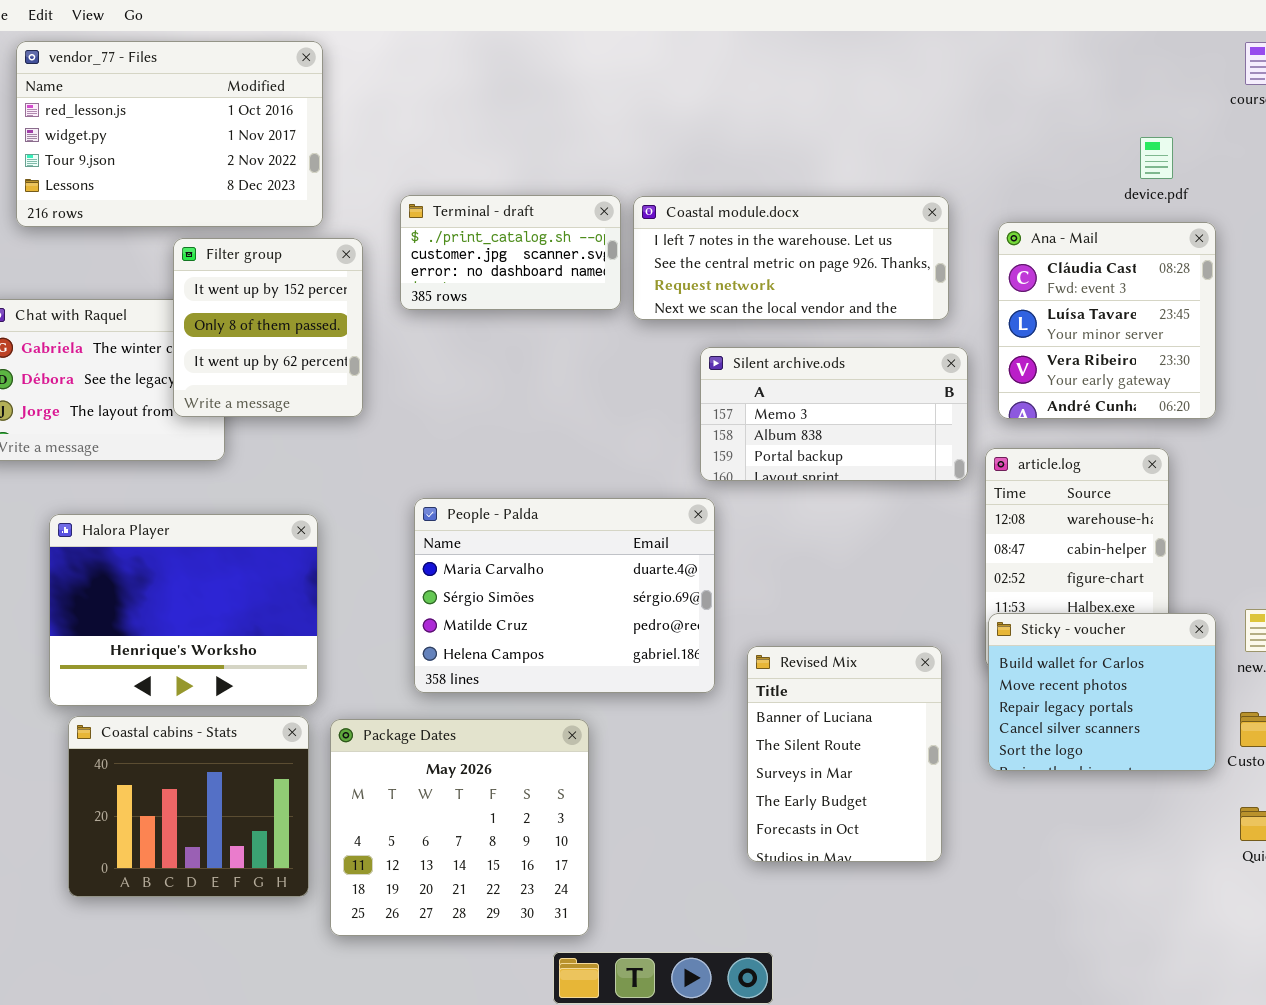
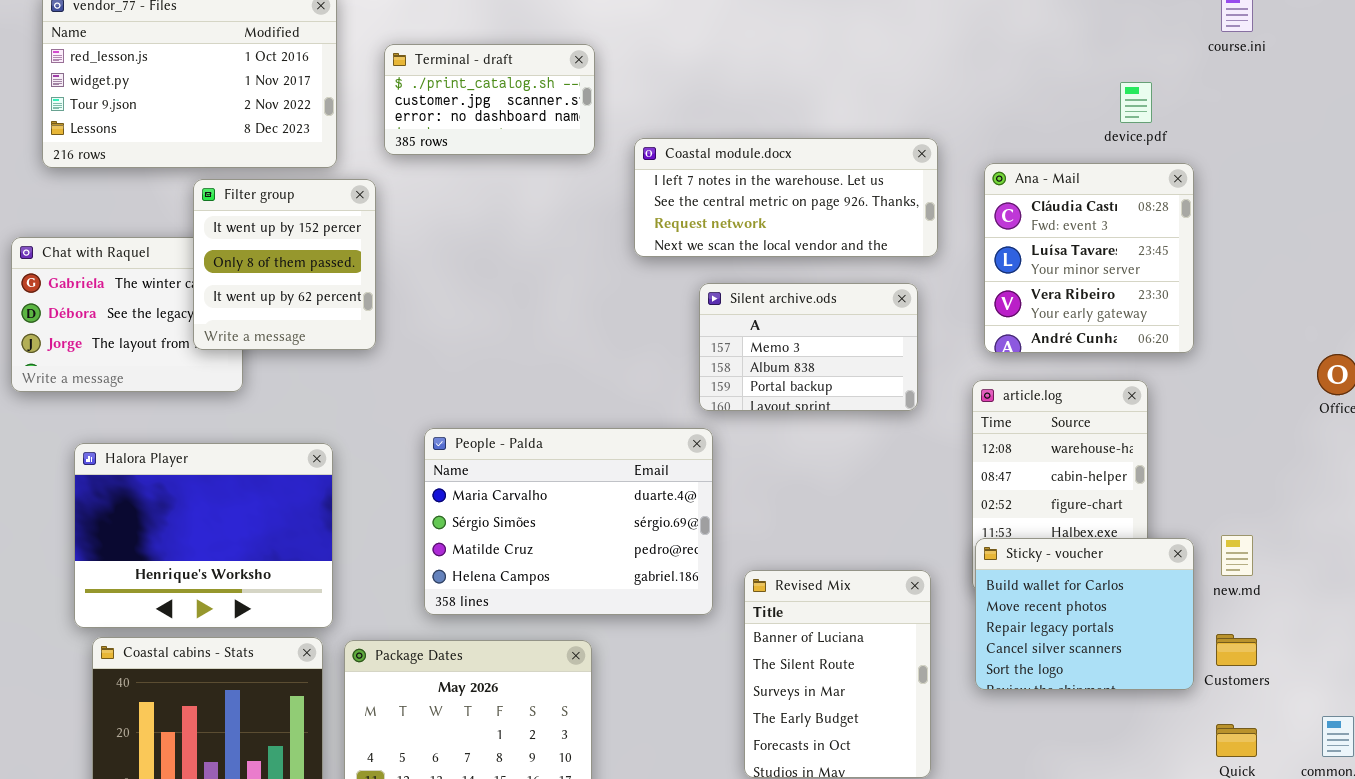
Terminal - draft: [400,195,621,310] -> [384,44,595,155], moved
Silent archive.ods: [700,347,968,481] -> [699,283,918,411], resized

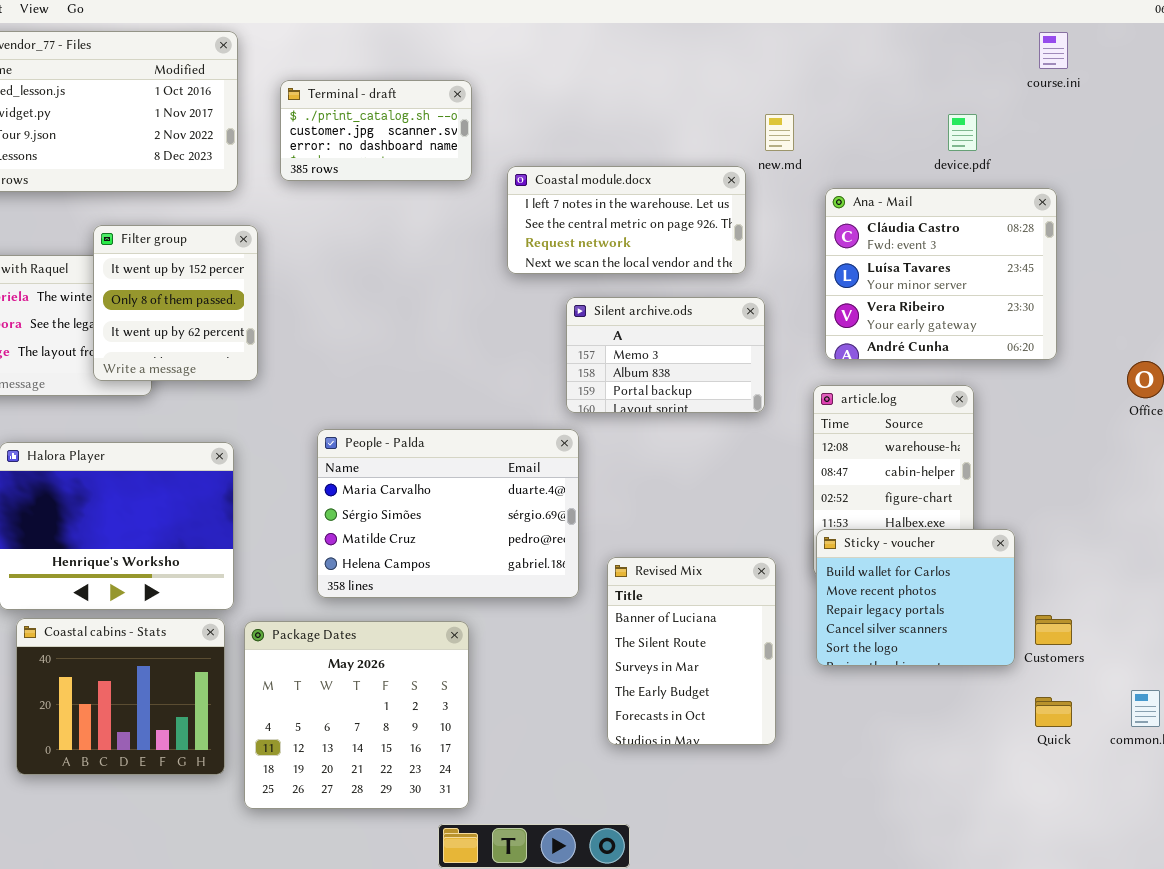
Coastal module.docx: [634,138,938,257] -> [507,166,746,274], resized
Ana - Mail: [984,163,1194,353] -> [825,188,1057,360], resized
Filter group: [193,179,376,350] -> [93,225,258,381], moved
new.md: [1221,535,1253,576] -> [765,114,794,151], moved

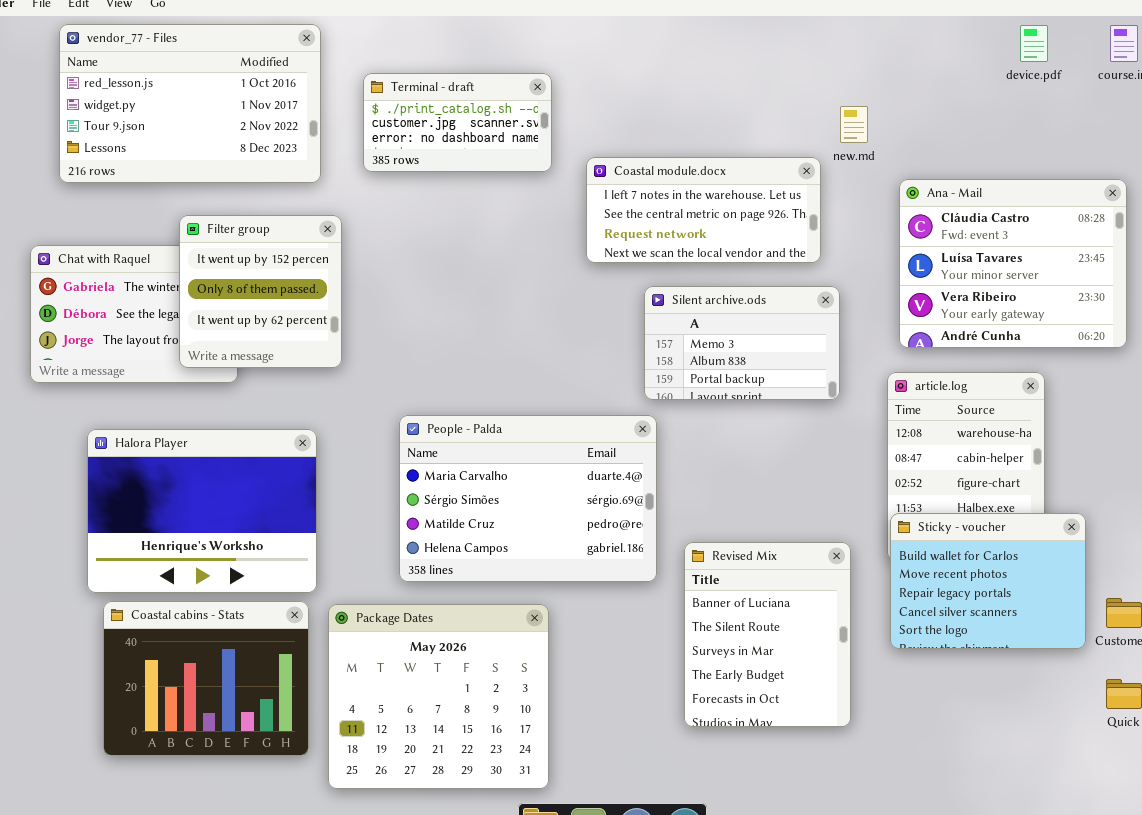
device.pdf: [948,114,977,151] -> [1020,25,1048,62], moved

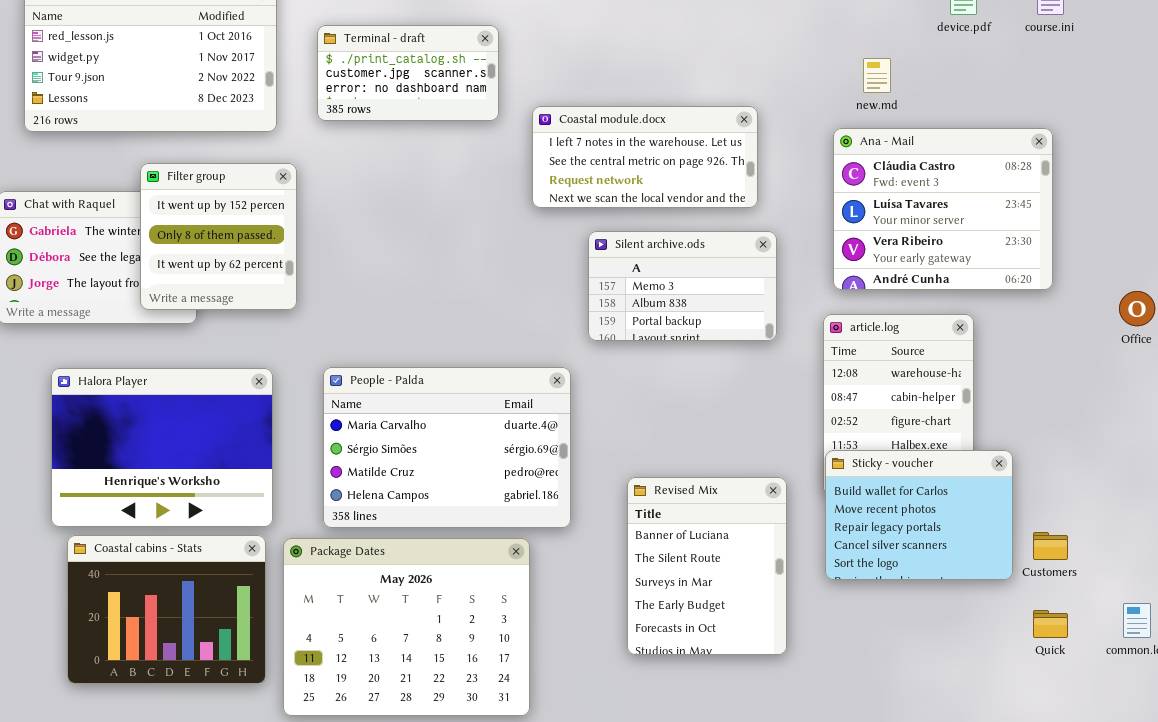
new.md: [840,106,868,143] -> [863,58,891,93], moved
People - Palda: [399,415,657,582] -> [323,367,571,528], moved
Package Dates: [328,604,549,789] -> [283,538,530,716], resized

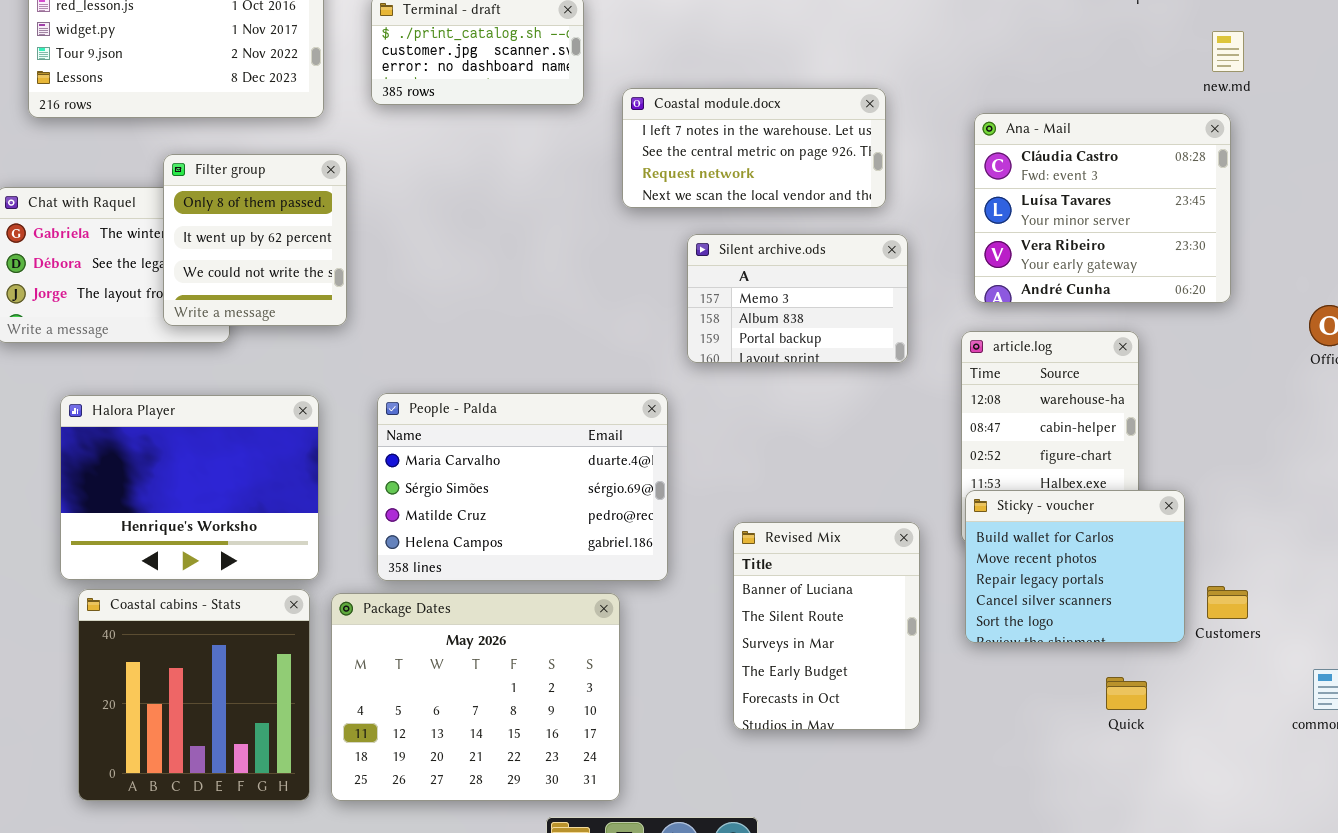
new.md: [863,58,891,93] -> [1212,31,1244,72], moved
Filter group: [140,163,297,310] -> [163,154,347,326], scrolled down 1 row
Coastal cabins - Stats: [67,535,266,684] -> [78,589,310,801], resized
Quick: [1033,610,1068,638] -> [1106,677,1147,710], moved

